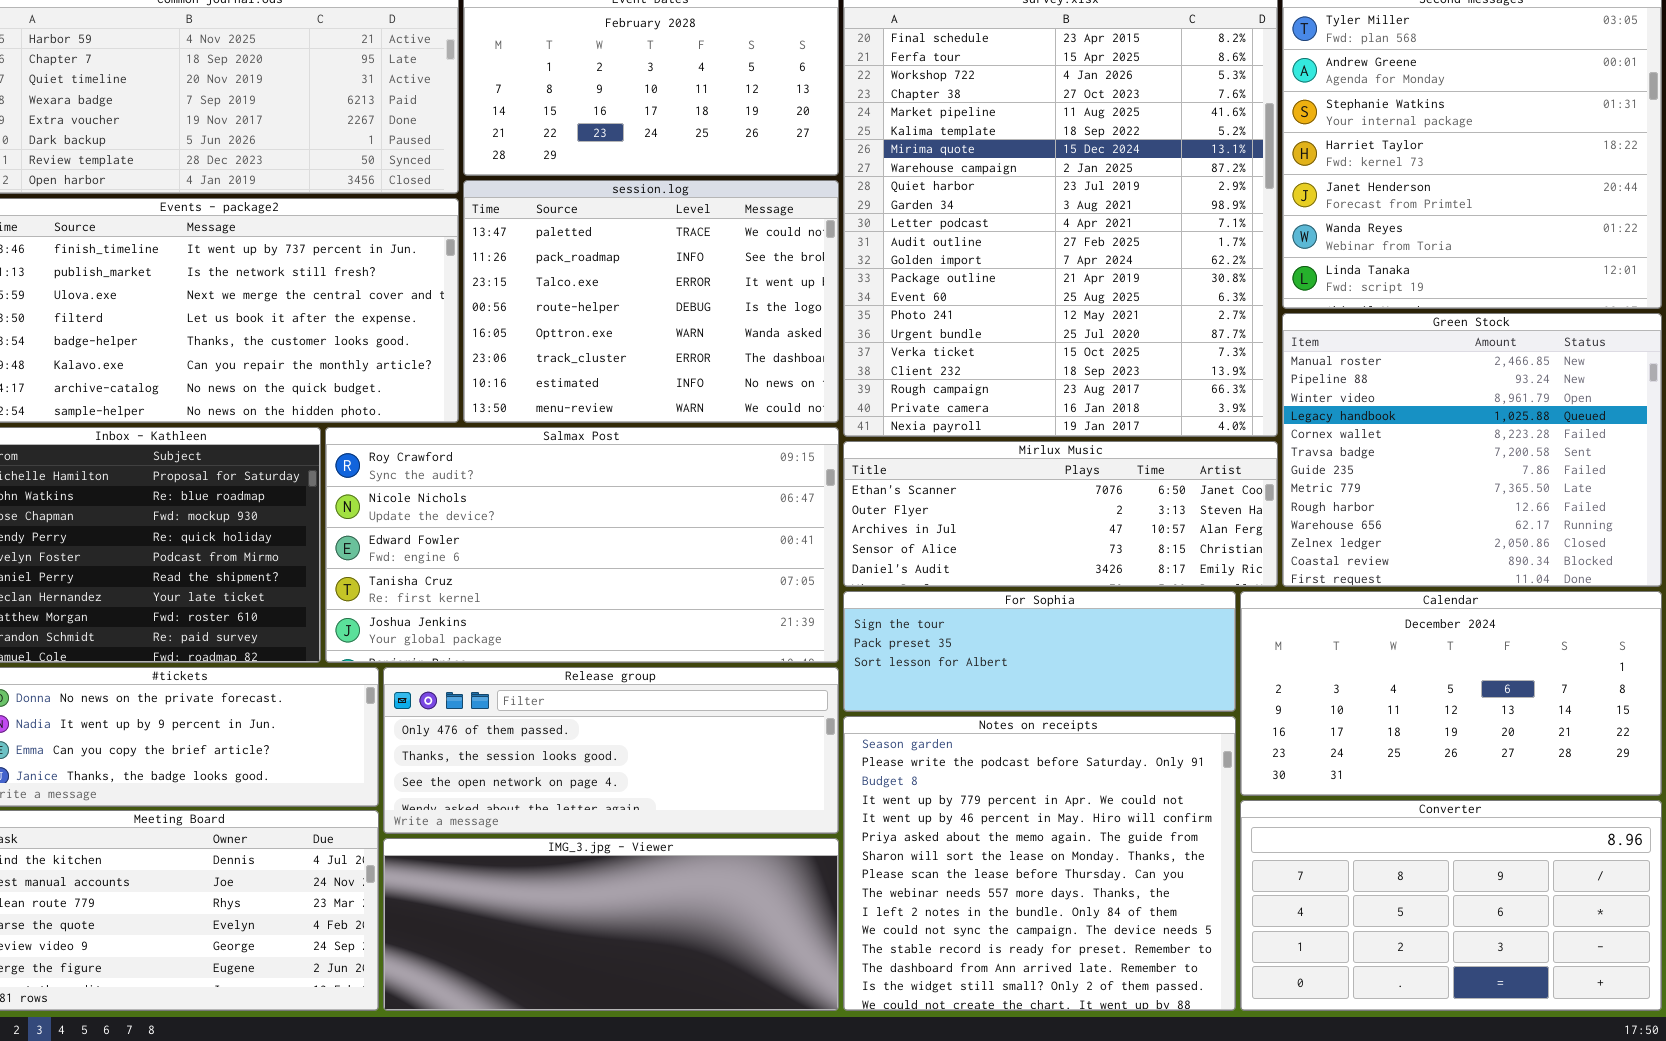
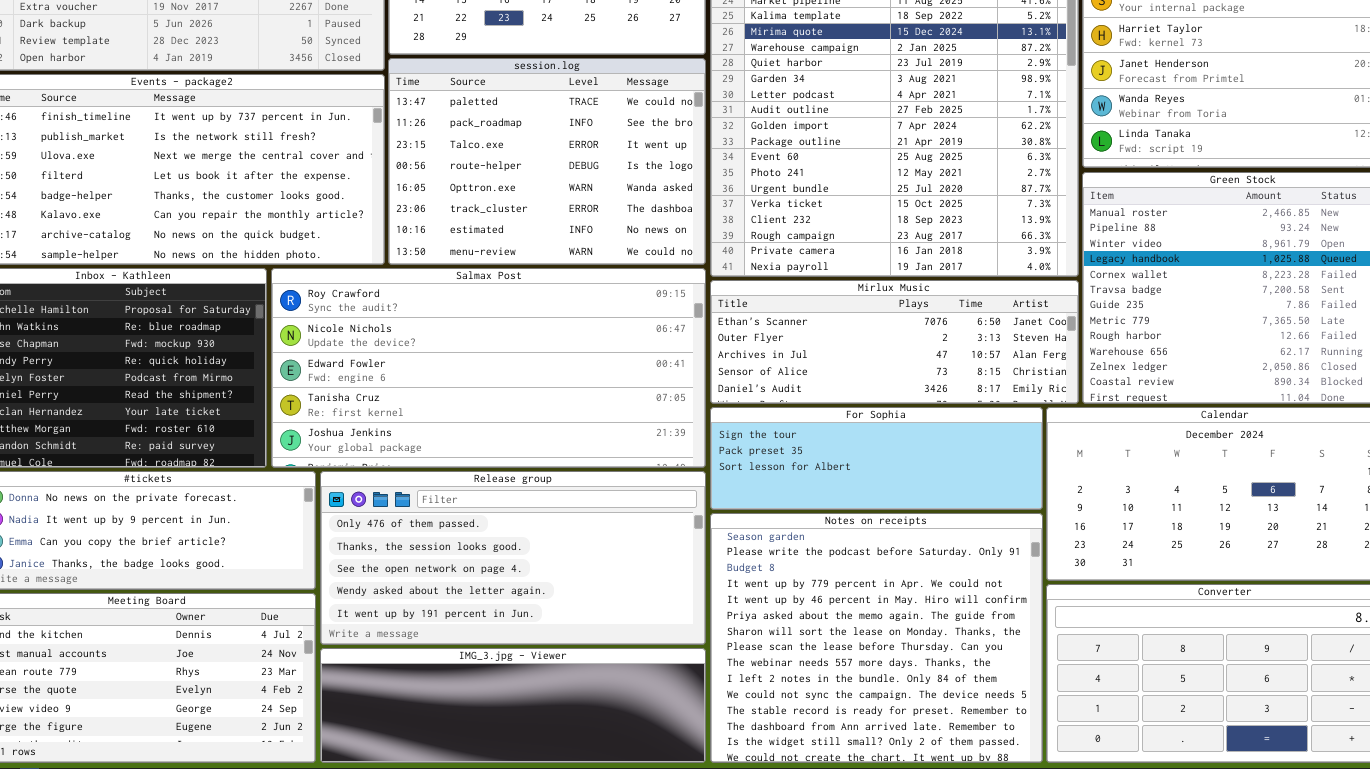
Release group: [383,667,839,834] -> [320,471,706,645], resized
IMG_3.jpg - Viewer: [383,838,839,1011] -> [320,648,706,763], resized

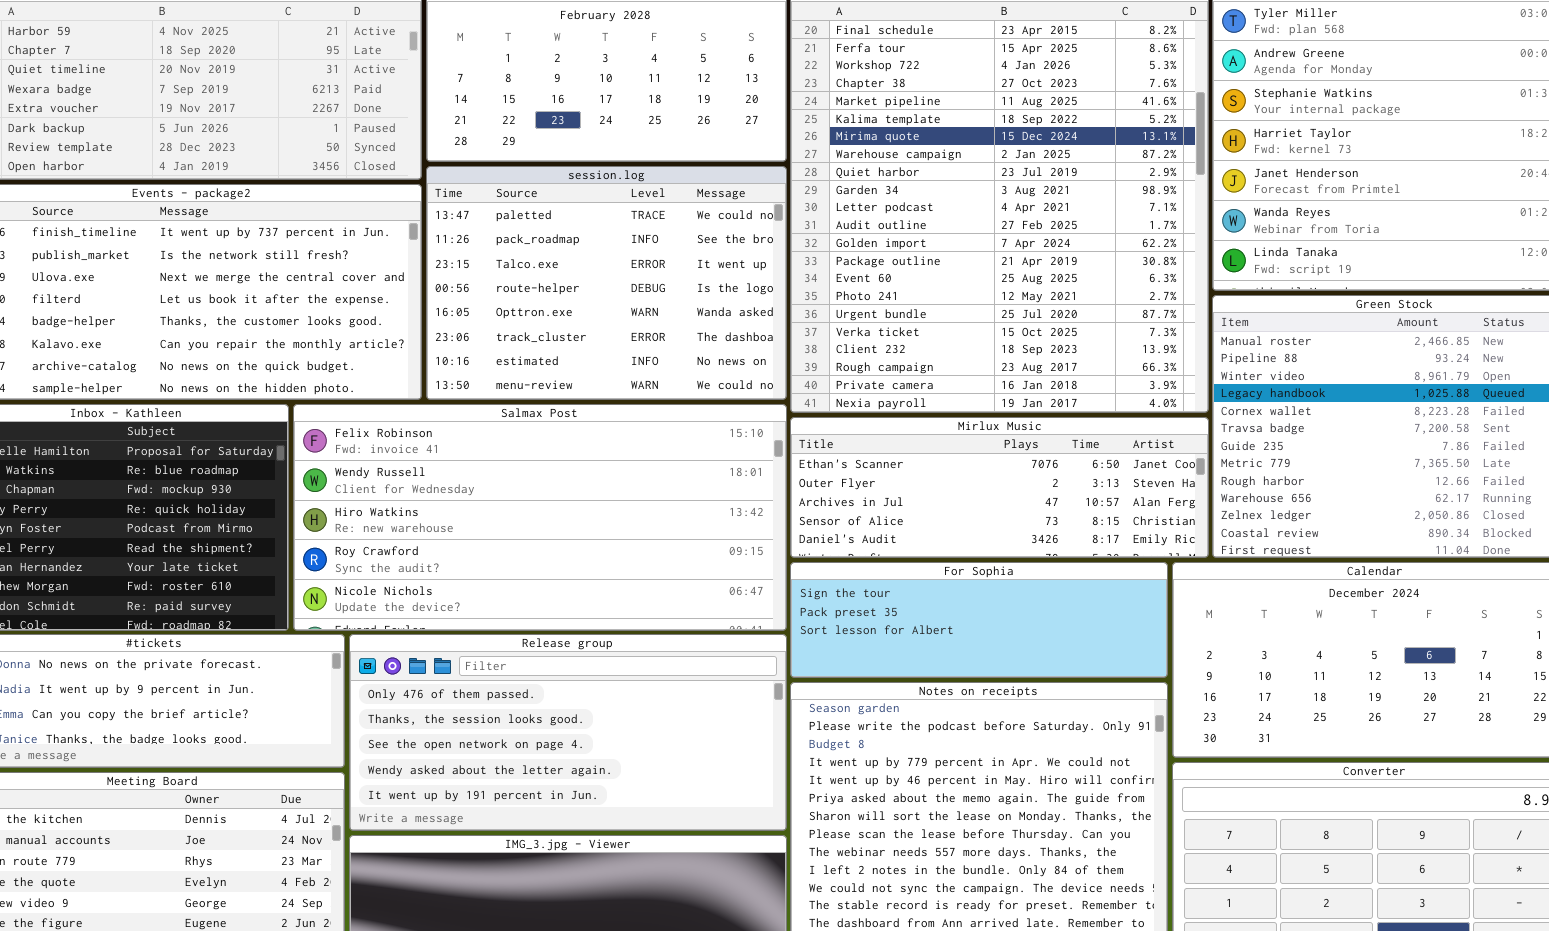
Salmax Post: [271,268,706,468] -> [293,404,787,631], scrolled up 3 rows

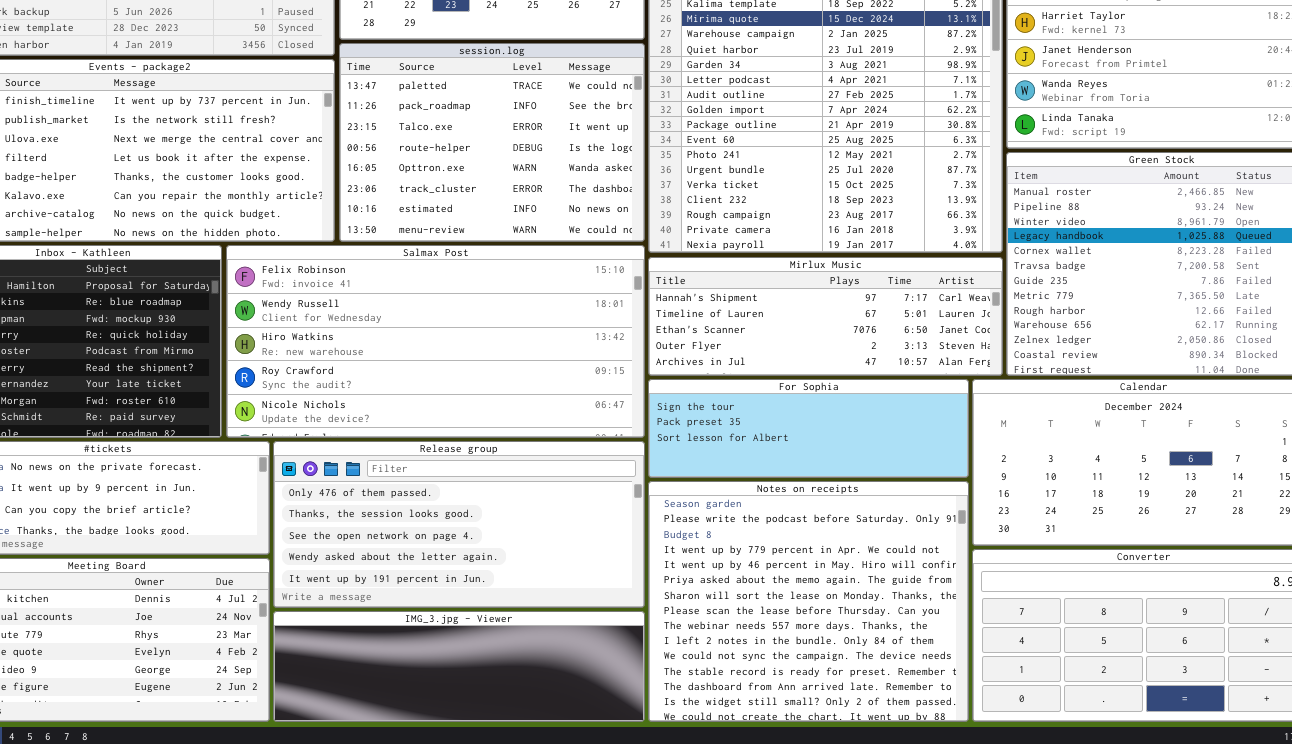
Mirlux Music: [790,417,1209,558] -> [648,257,1003,376], scrolled up 2 rows

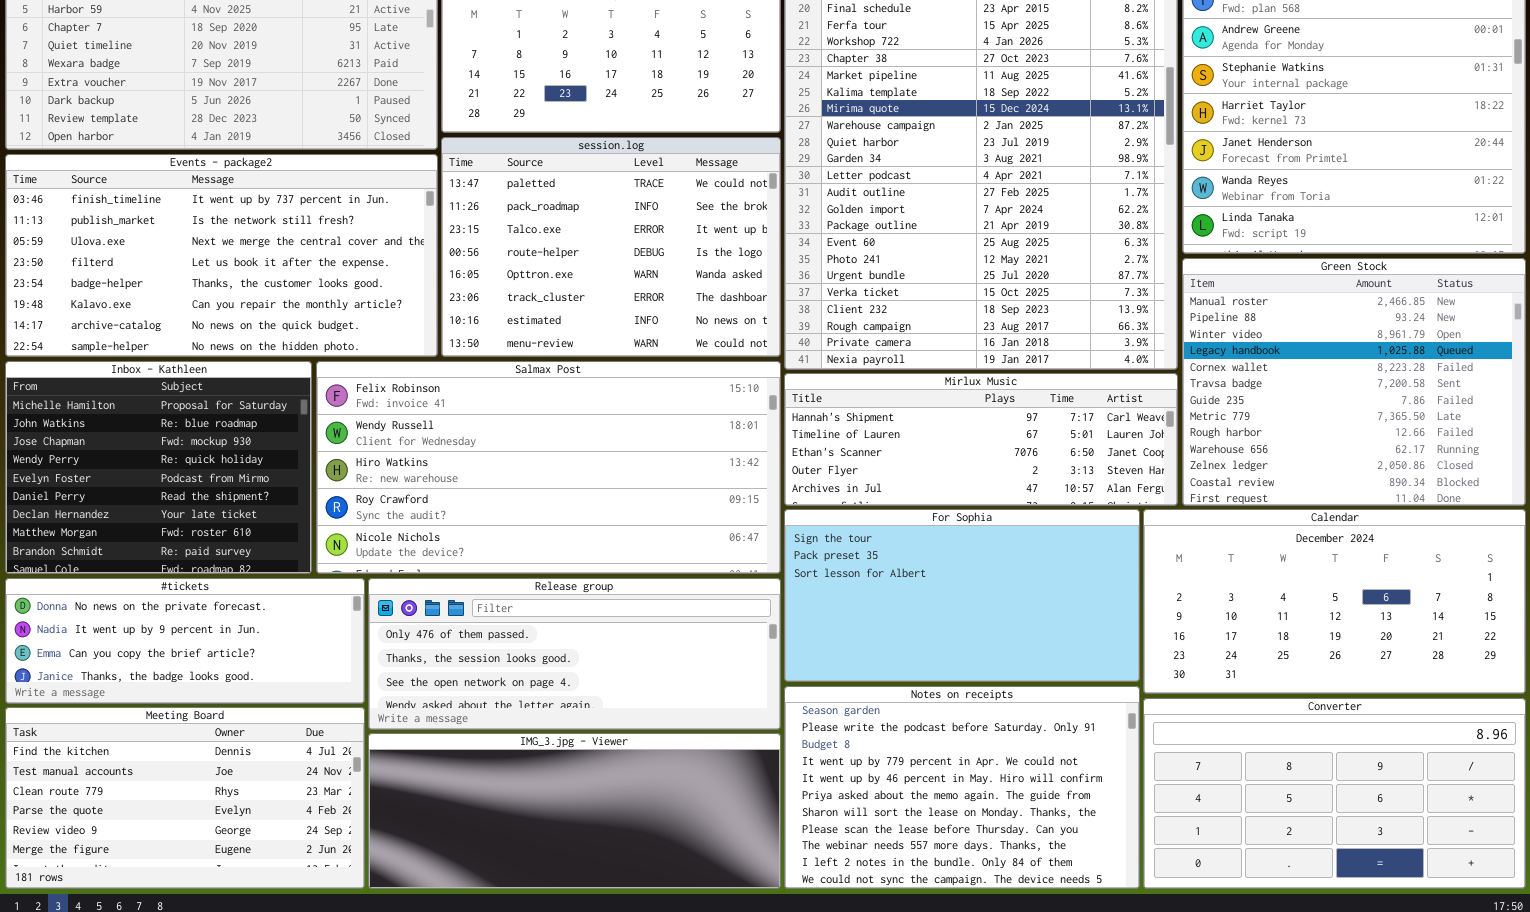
For Sophia: [648,379,969,478] -> [784,509,1140,682], resized
Release group: [273,441,645,608] -> [368,578,781,730], resized
Notes on receipts: [648,481,969,722] -> [784,686,1140,889], resized
IMG_3.jpg - Viewer: [273,611,645,722] -> [368,733,781,889], resized

